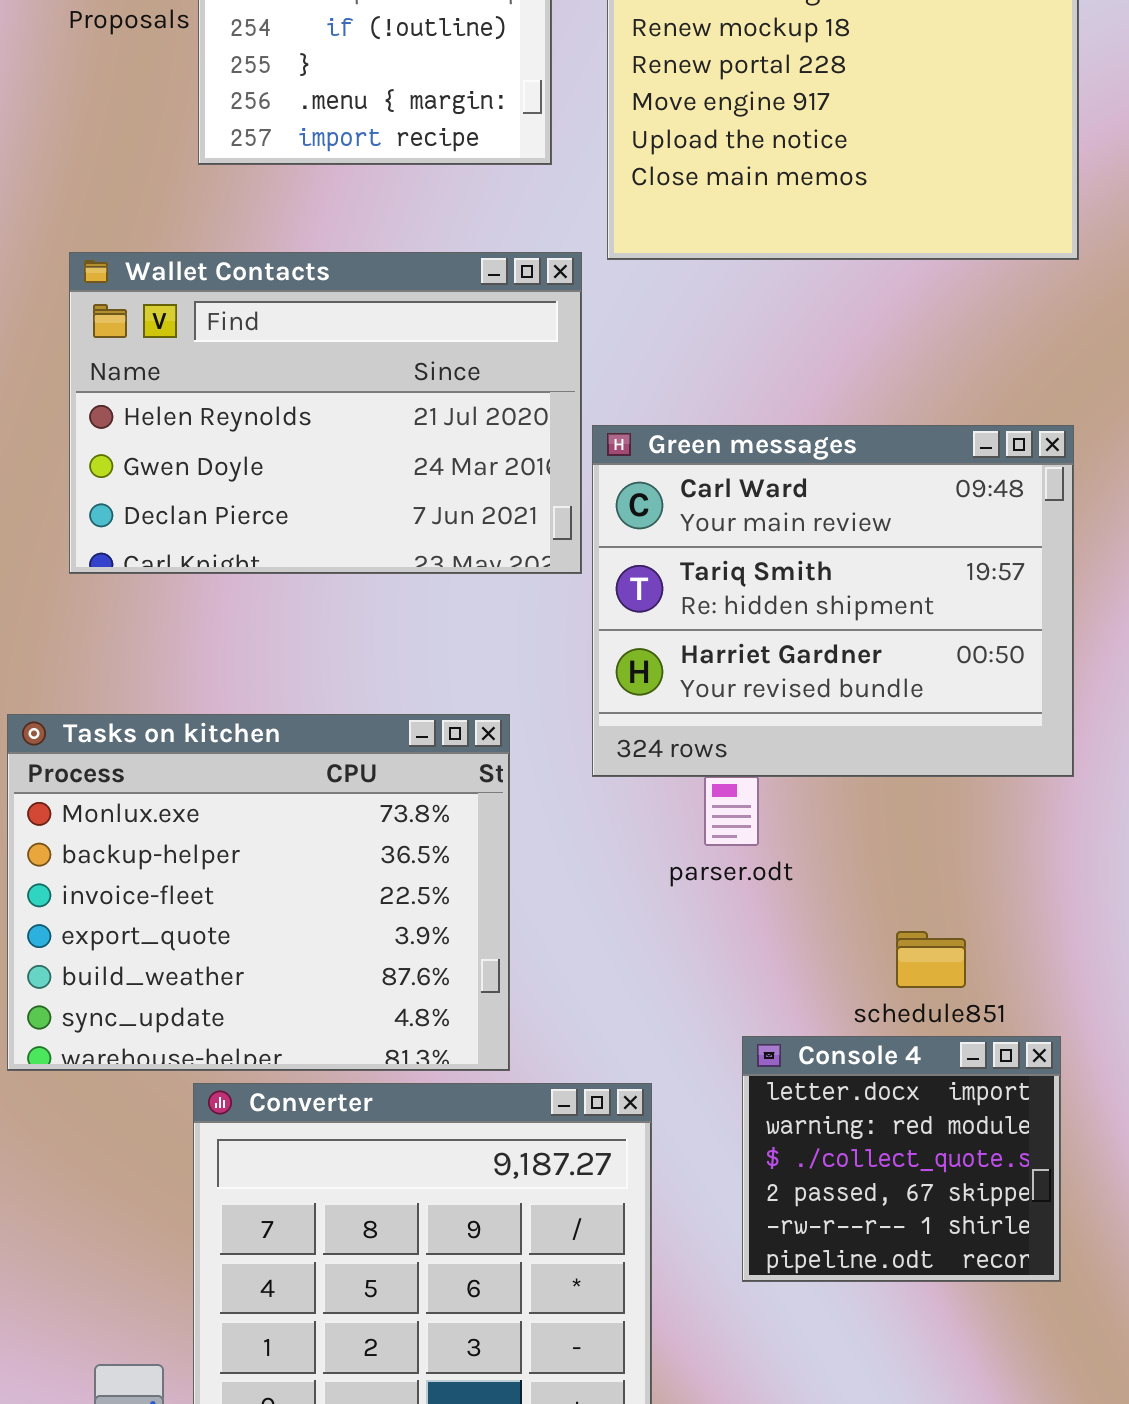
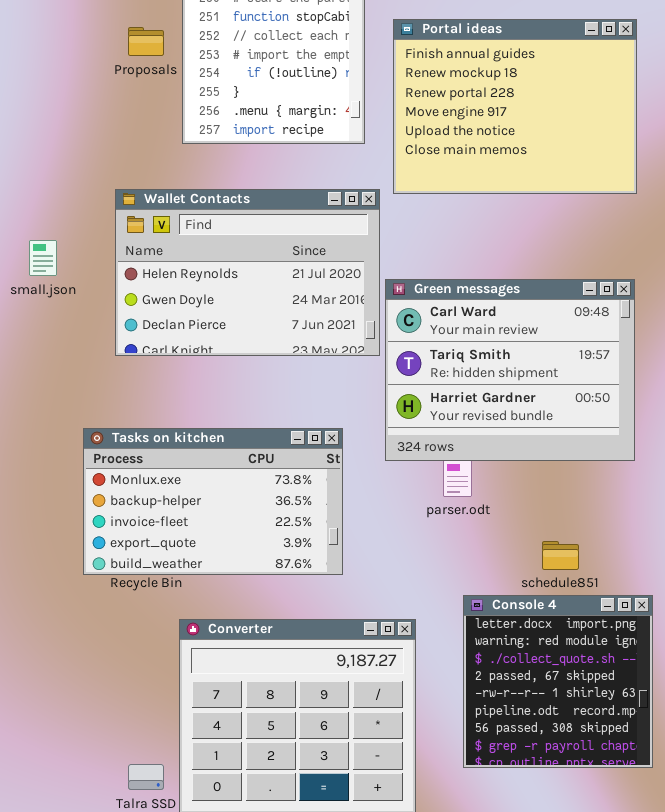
Tasks on kitchen: [7,714,510,1071] -> [83,428,343,575], resized
Console 4: [742,1036,1061,1282] -> [463,595,653,768], resized

